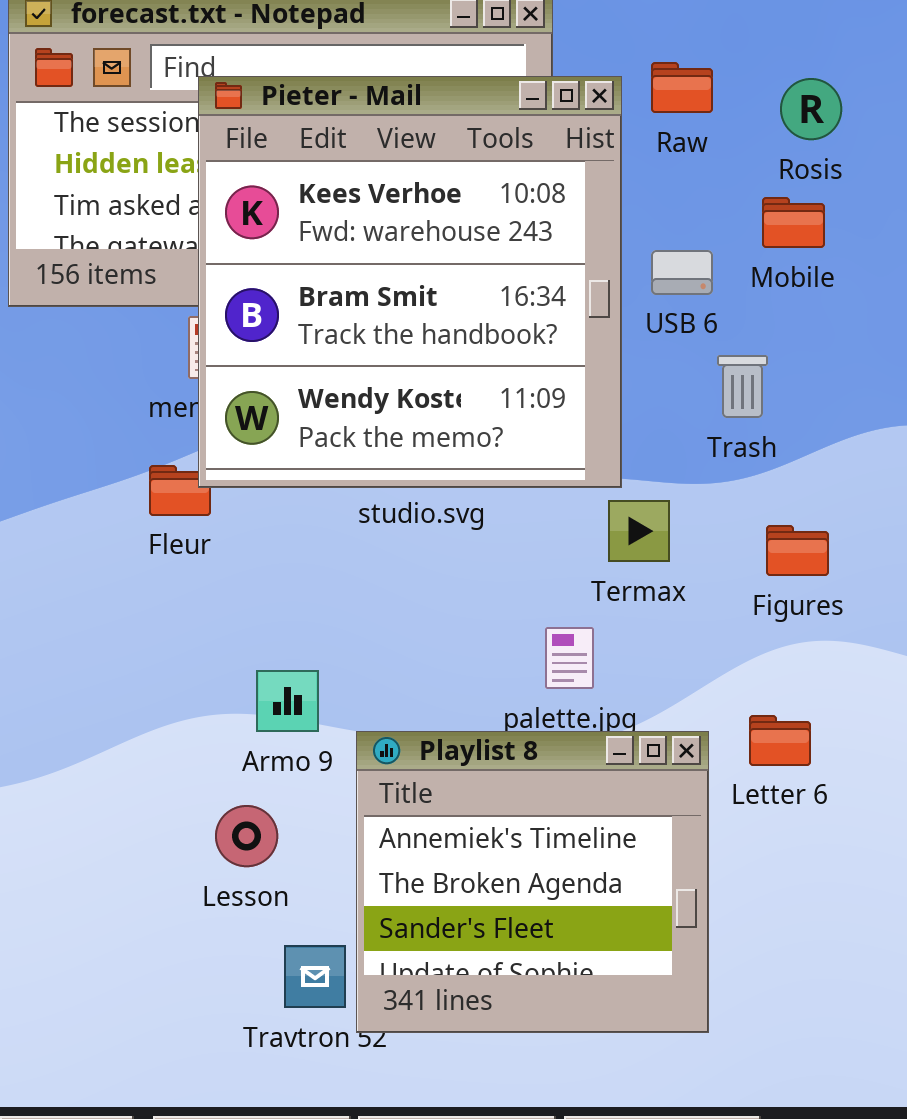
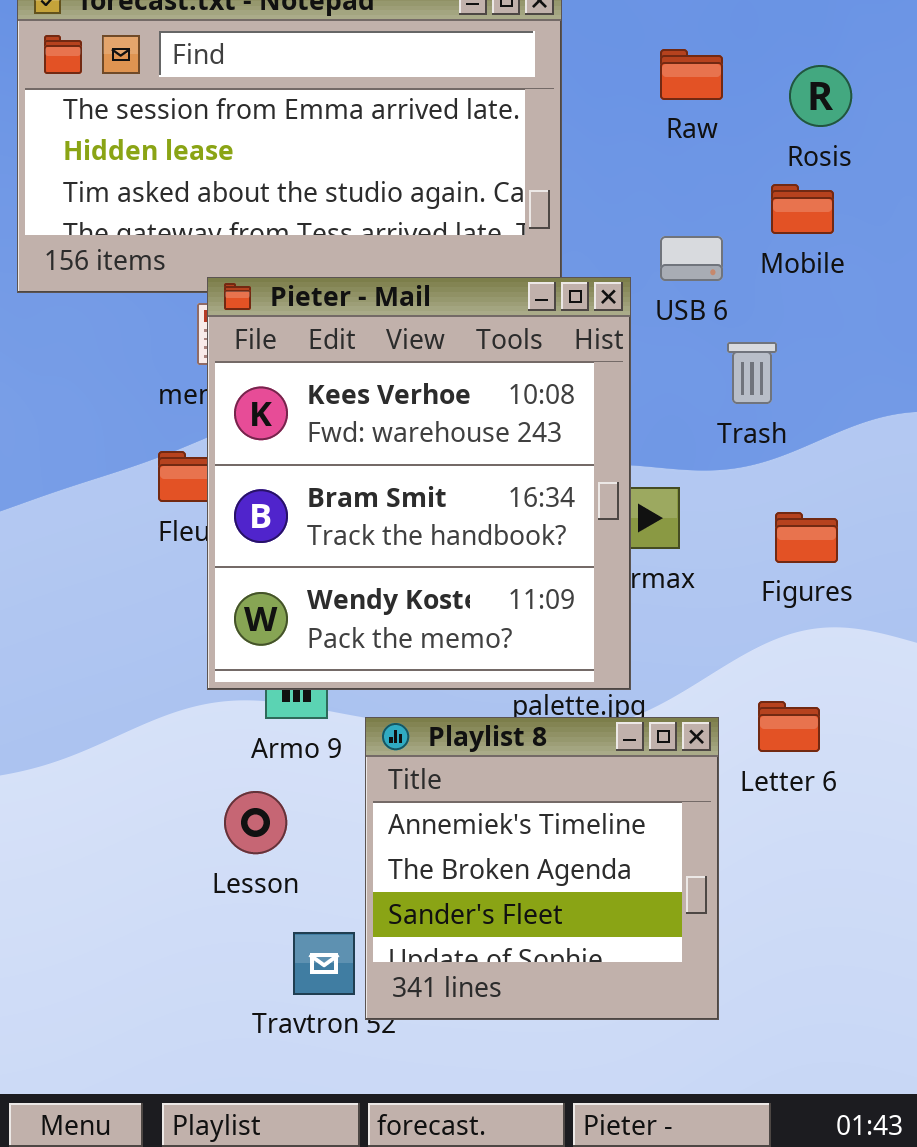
Pieter - Mail: [198,76,622,488] -> [207,277,631,690], moved

